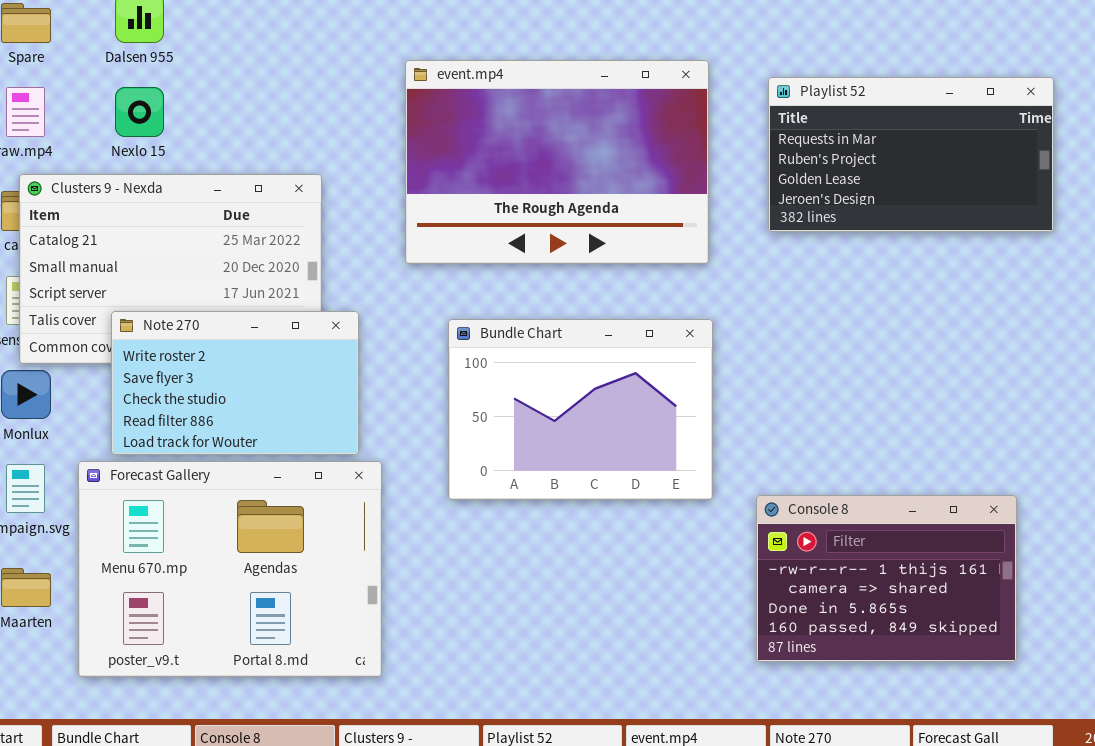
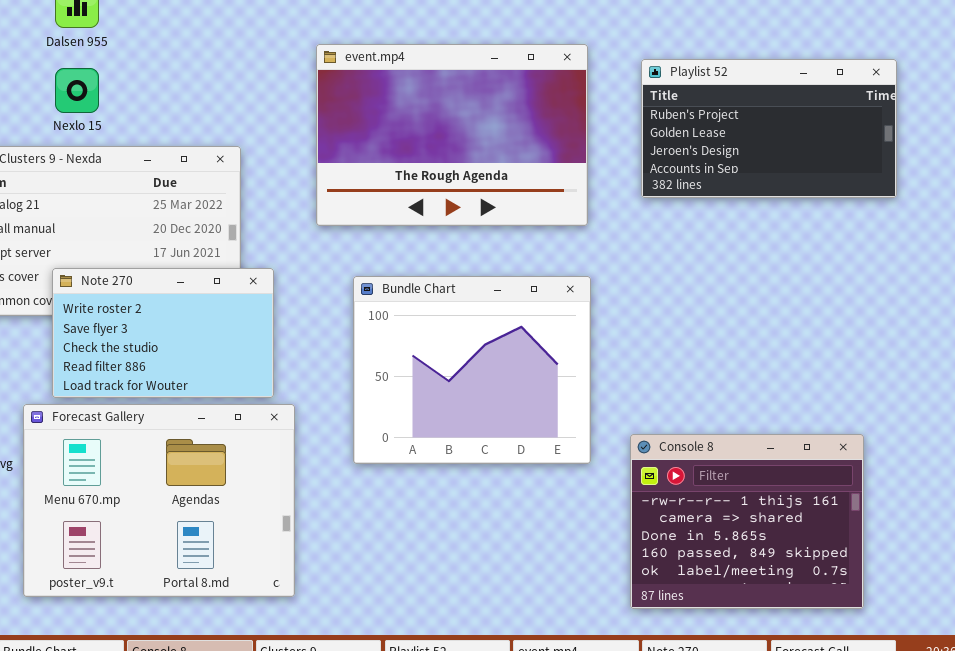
Playlist 52: [768,77,1054,232] -> [641,59,897,198], scrolled down 1 row
Bundle Chart: [448,319,713,500] -> [353,276,591,464], resized
Console 8: [756,495,1017,662] -> [630,434,864,609], resized

